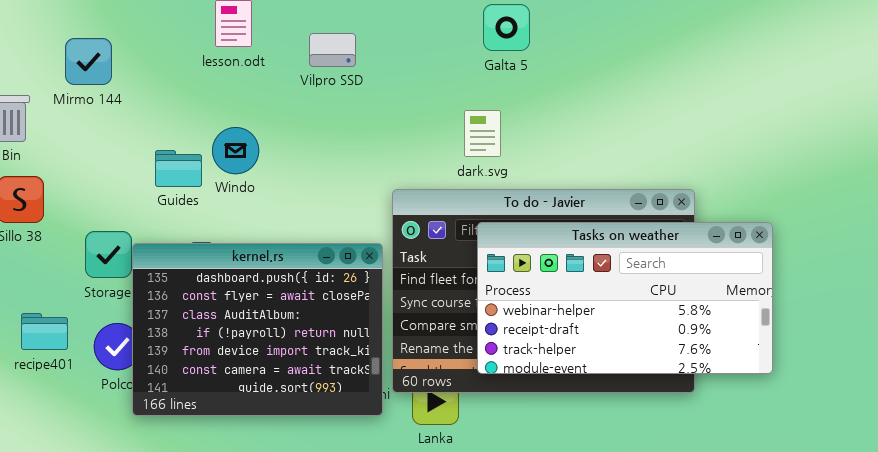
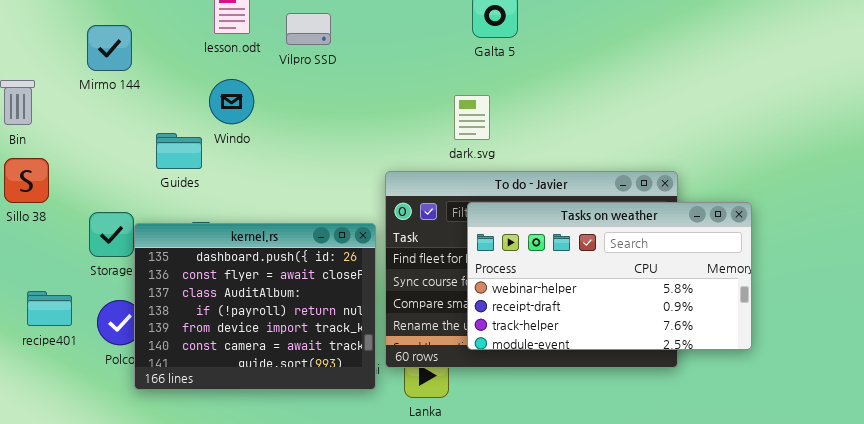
Vilpro SSD: [309,33,356,67] -> [286,13,331,45], moved
Mirmo 144: [65,38,112,85] -> [87,25,132,71], moved
Windo: [212,127,259,174] -> [209,79,254,124], moved

